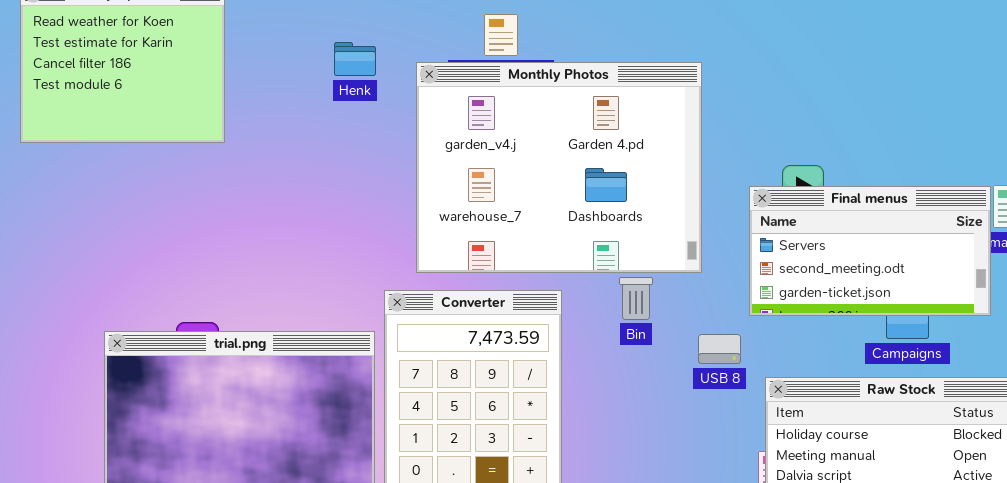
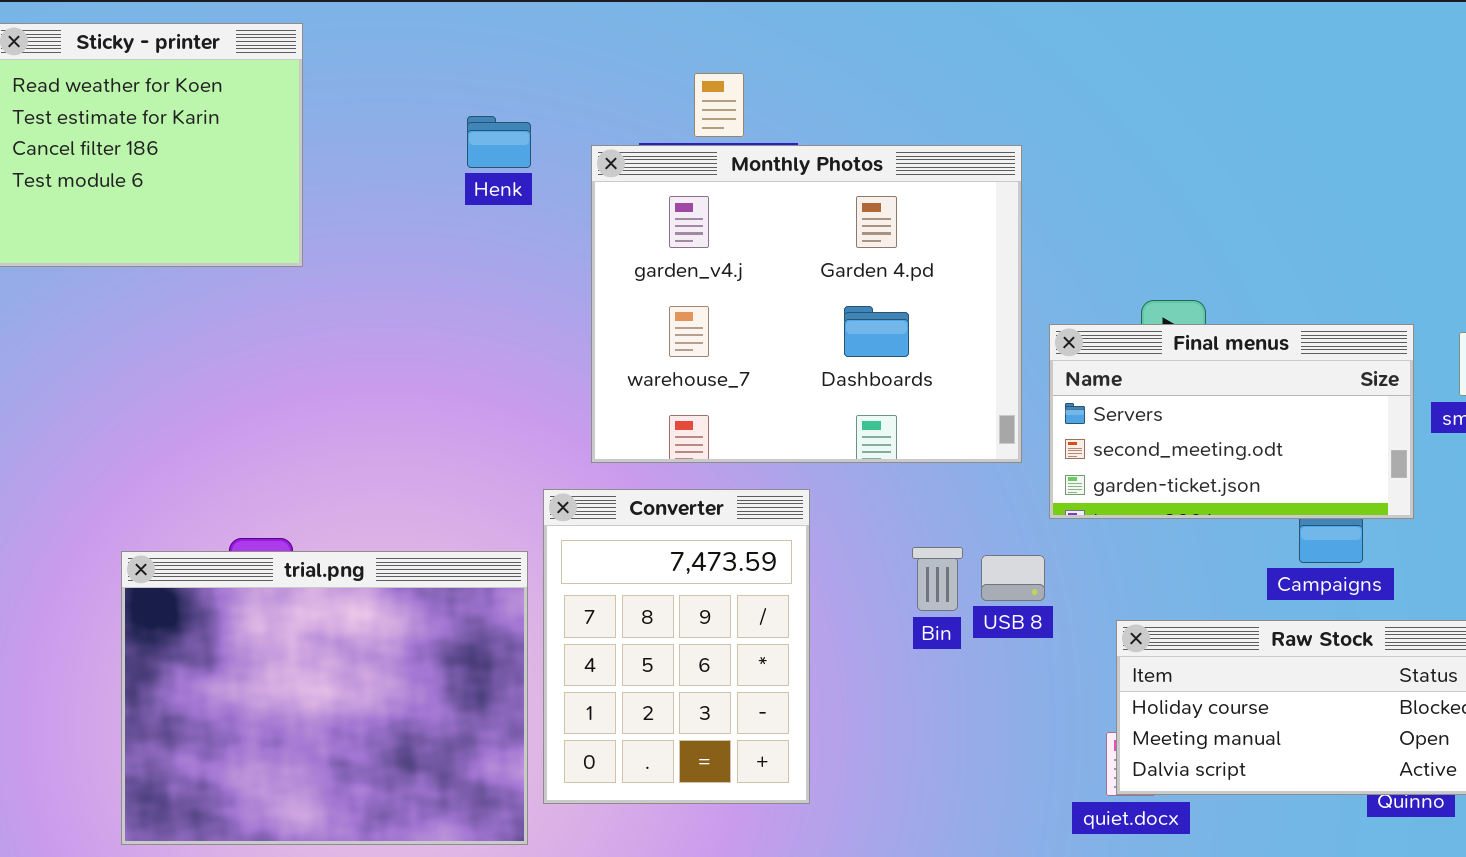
Final menus: [749,186,991,316] -> [1049,324,1414,519], moved
Bin: [619,277,653,320] -> [912,547,963,611], moved
USB 8: [698,334,741,364] -> [981,555,1045,601], moved

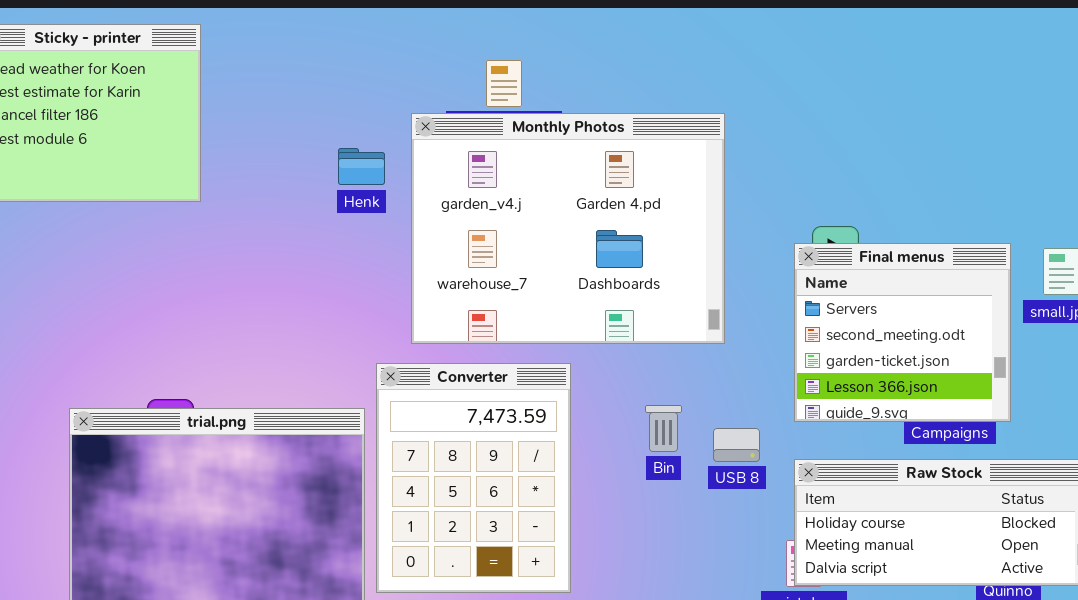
Henk: [467,116,531,168] -> [338,148,385,185], moved
Final menus: [1049,324,1414,519] -> [794,243,1011,422], resized
USB 8: [981,555,1045,601] -> [713,428,760,462], moved

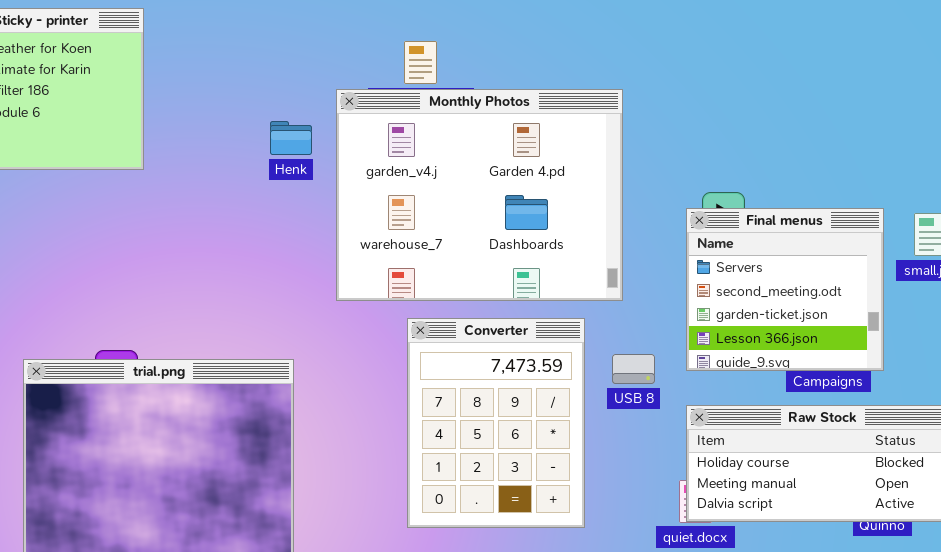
Converter: [376,363,571,593] -> [407,318,585,528], moved
USB 8: [713,428,760,462] -> [612,354,655,384], moved

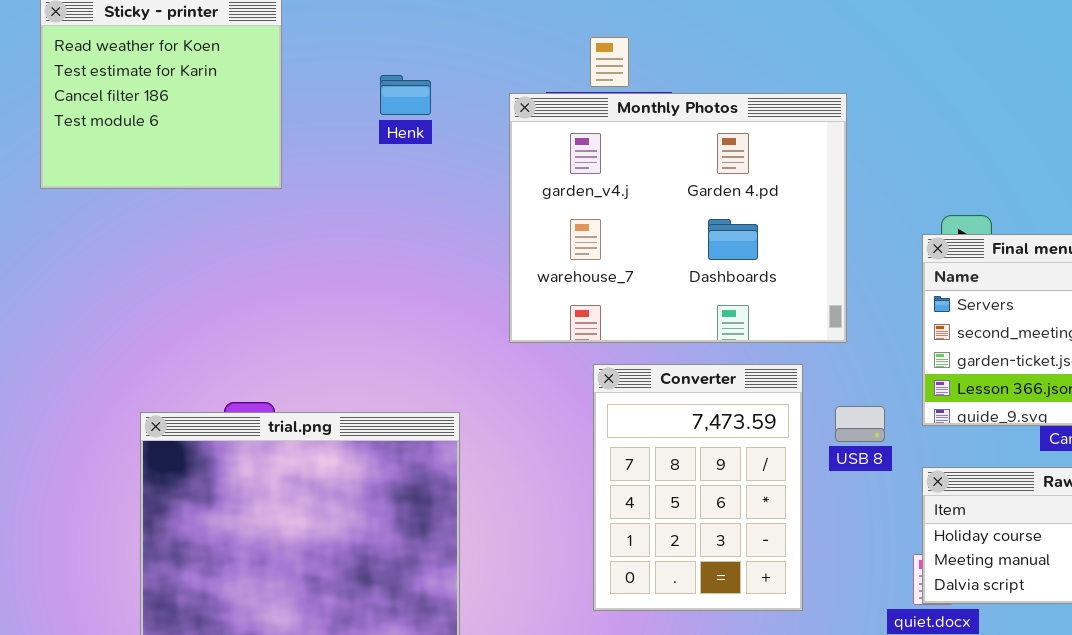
Henk: [270,121,312,155] -> [380,75,431,115], moved

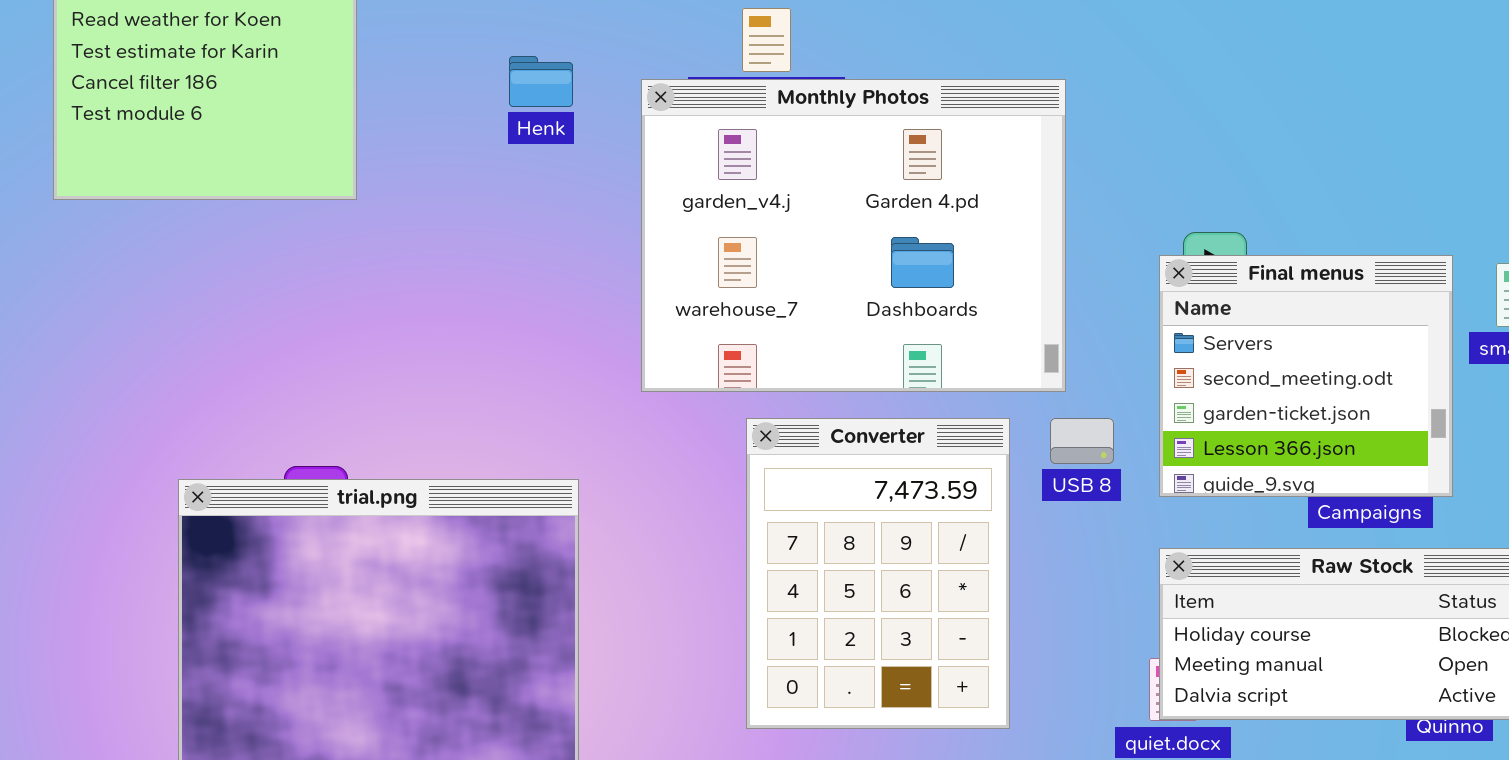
Henk: [380,75,431,115] -> [509,56,573,107], moved
USB 8: [835,406,885,442] -> [1050,418,1114,464], moved

